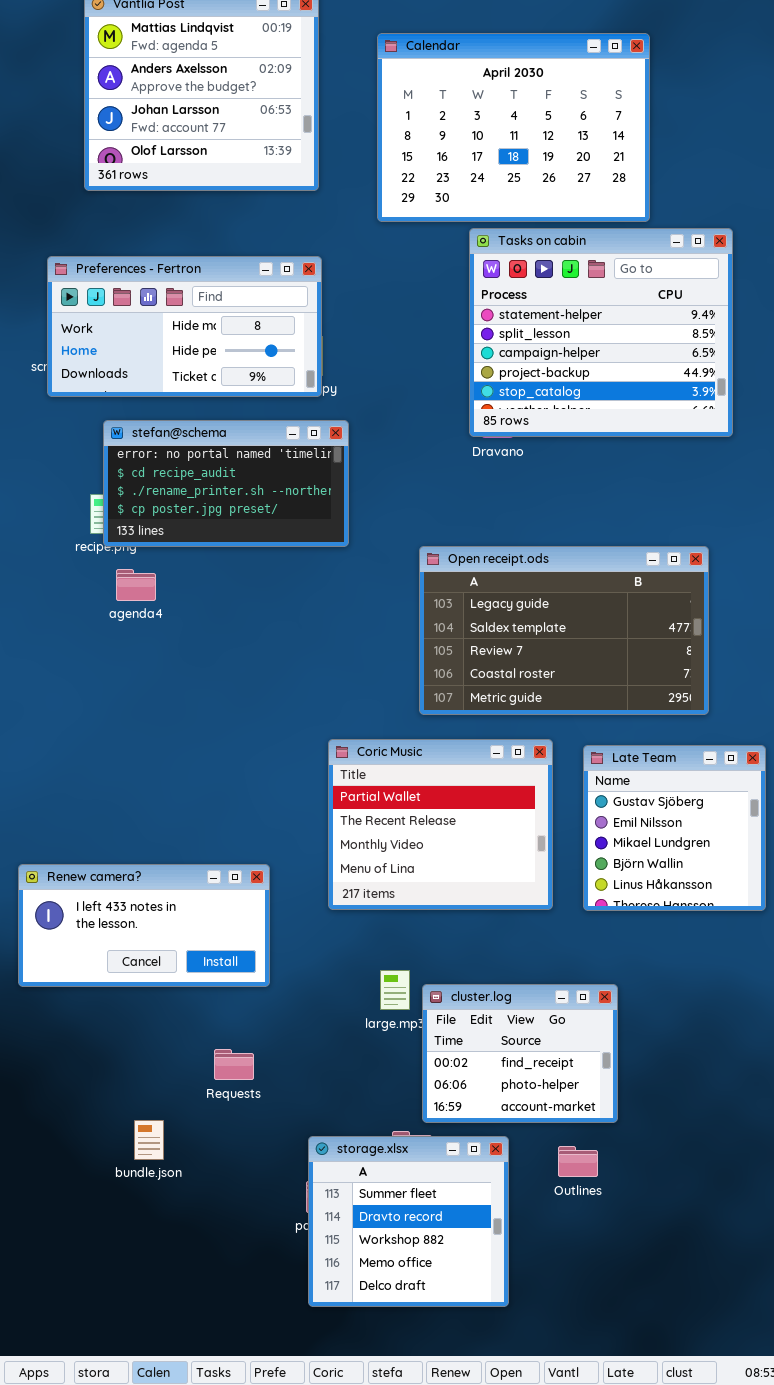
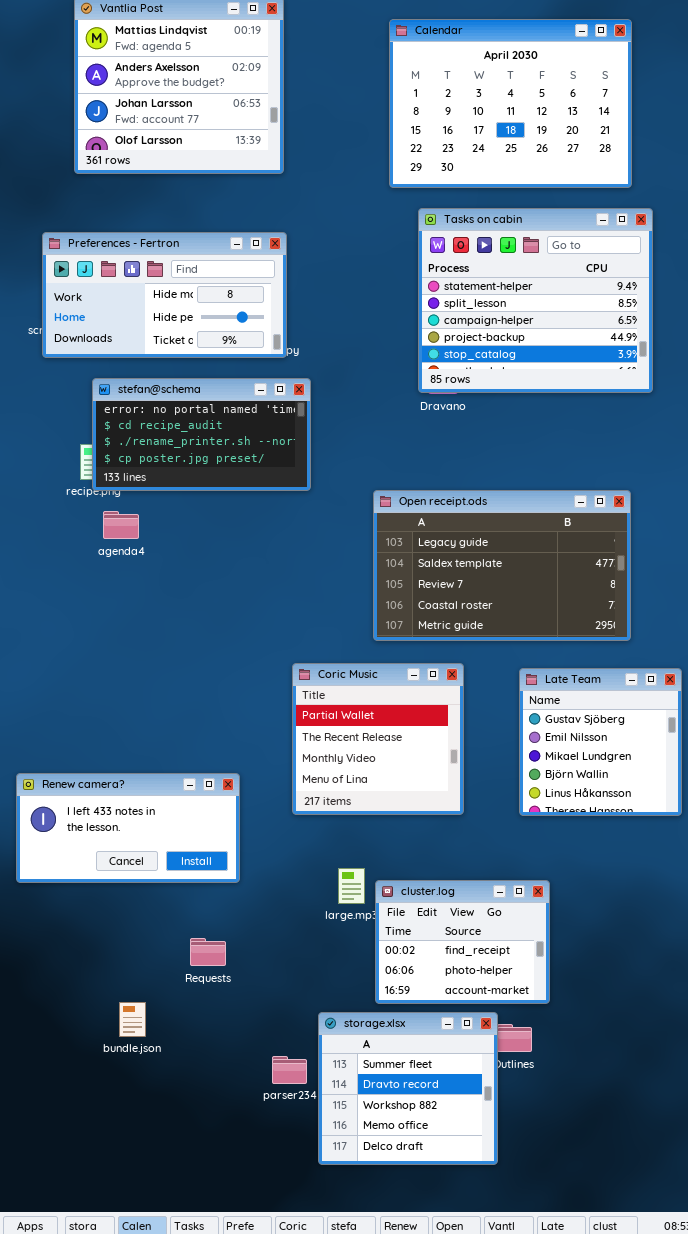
Calendar: [377,33,650,222] -> [389,19,632,188], moved
Coric Music: [328,739,553,910] -> [292,663,464,815], resized
storage.xlsx: [308,1136,509,1307] -> [318,1012,498,1165], moved

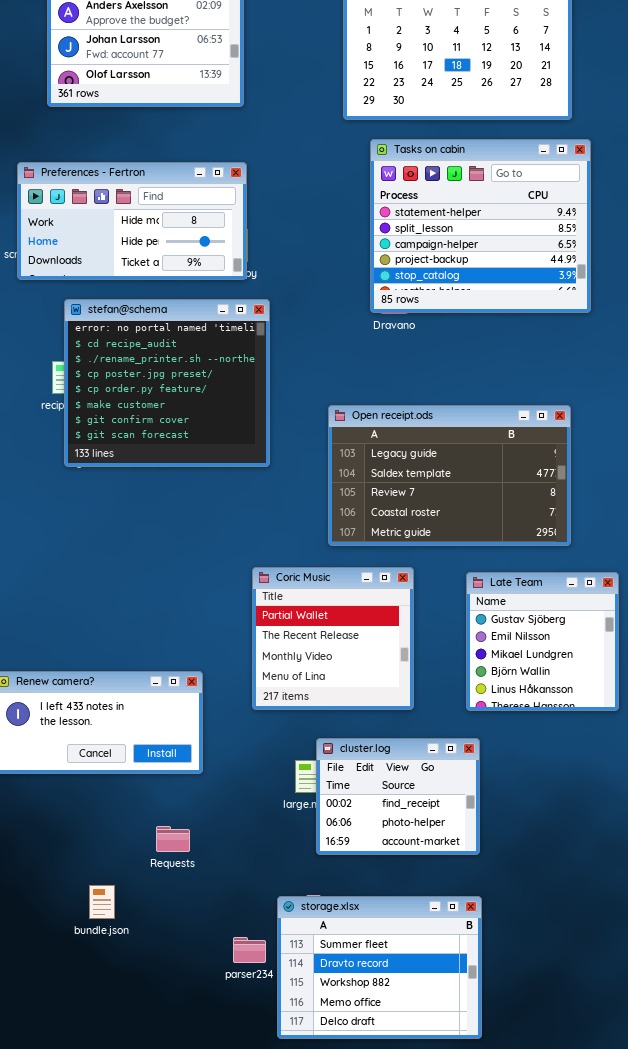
stefan@schema: [92,378,311,491] -> [64,299,270,467], resized
cluster.log: [375,880,550,1004] -> [316,738,480,855], moved
storage.xlsx: [318,1012,498,1165] -> [277,896,482,1039], resized

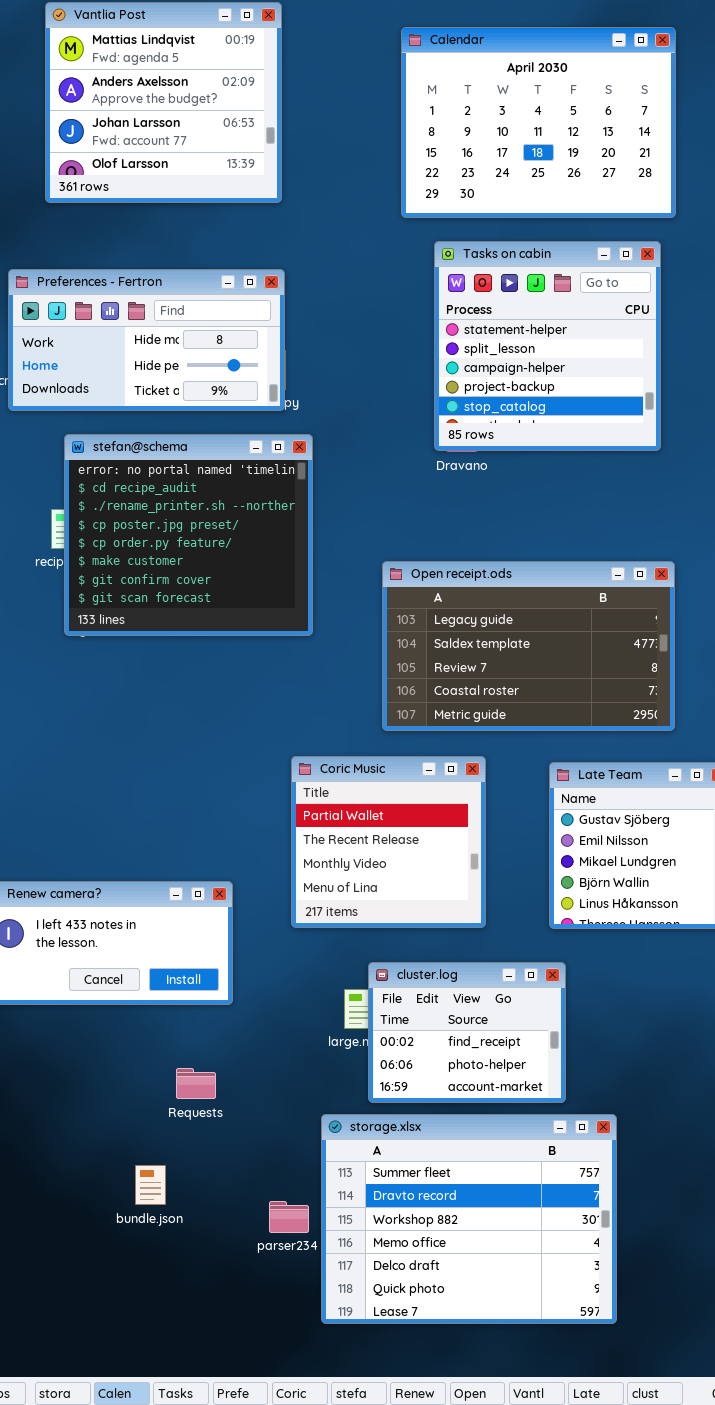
Tasks on cabin: [370,139,591,313] -> [434,241,661,451], resized
bundle.json: [89,885,115,919] -> [135,1165,166,1205], moved
storage.xlsx: [277,896,482,1039] -> [321,1114,617,1324], resized

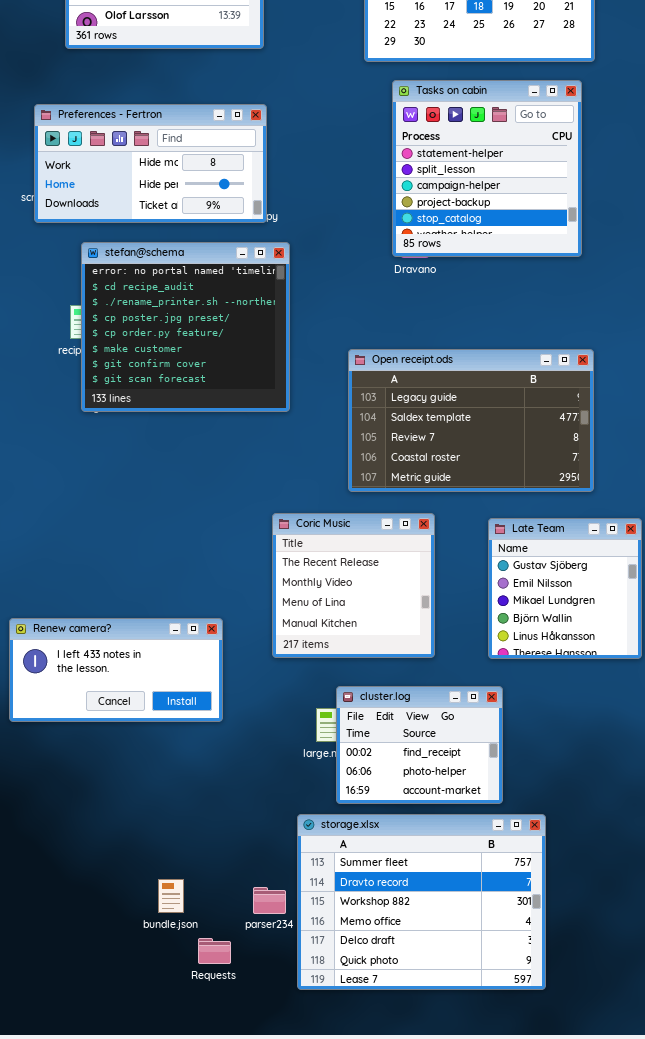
Coric Music: [291,756,486,928] -> [272,513,435,658], scrolled down 1 row
Requests: [176,1068,216,1099] -> [198,938,231,964], moved
bundle.json: [135,1165,166,1205] -> [158,879,184,913], moved

